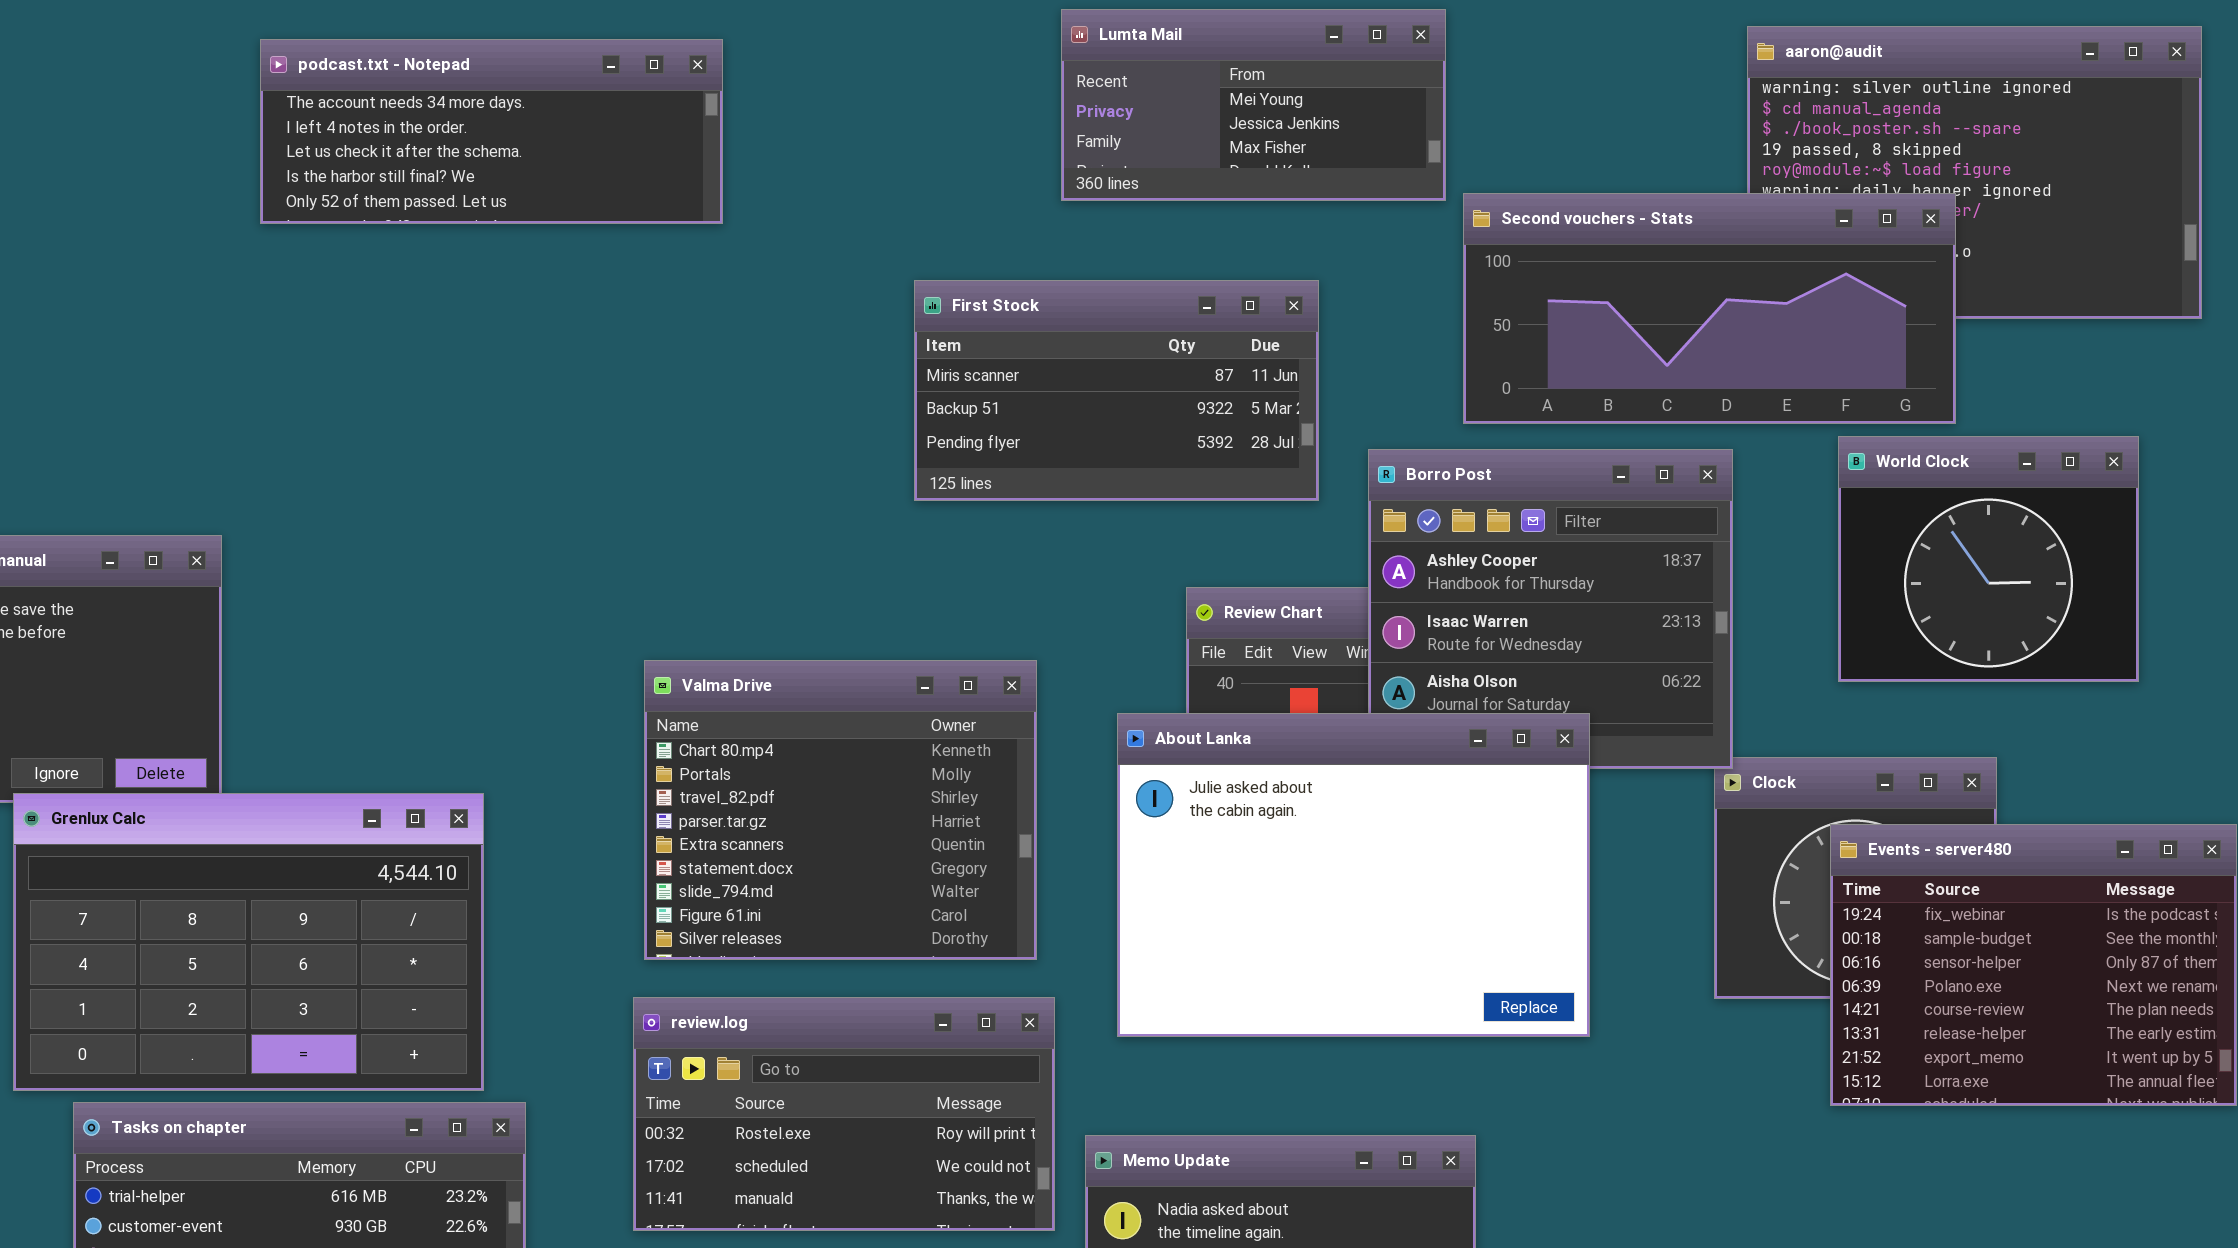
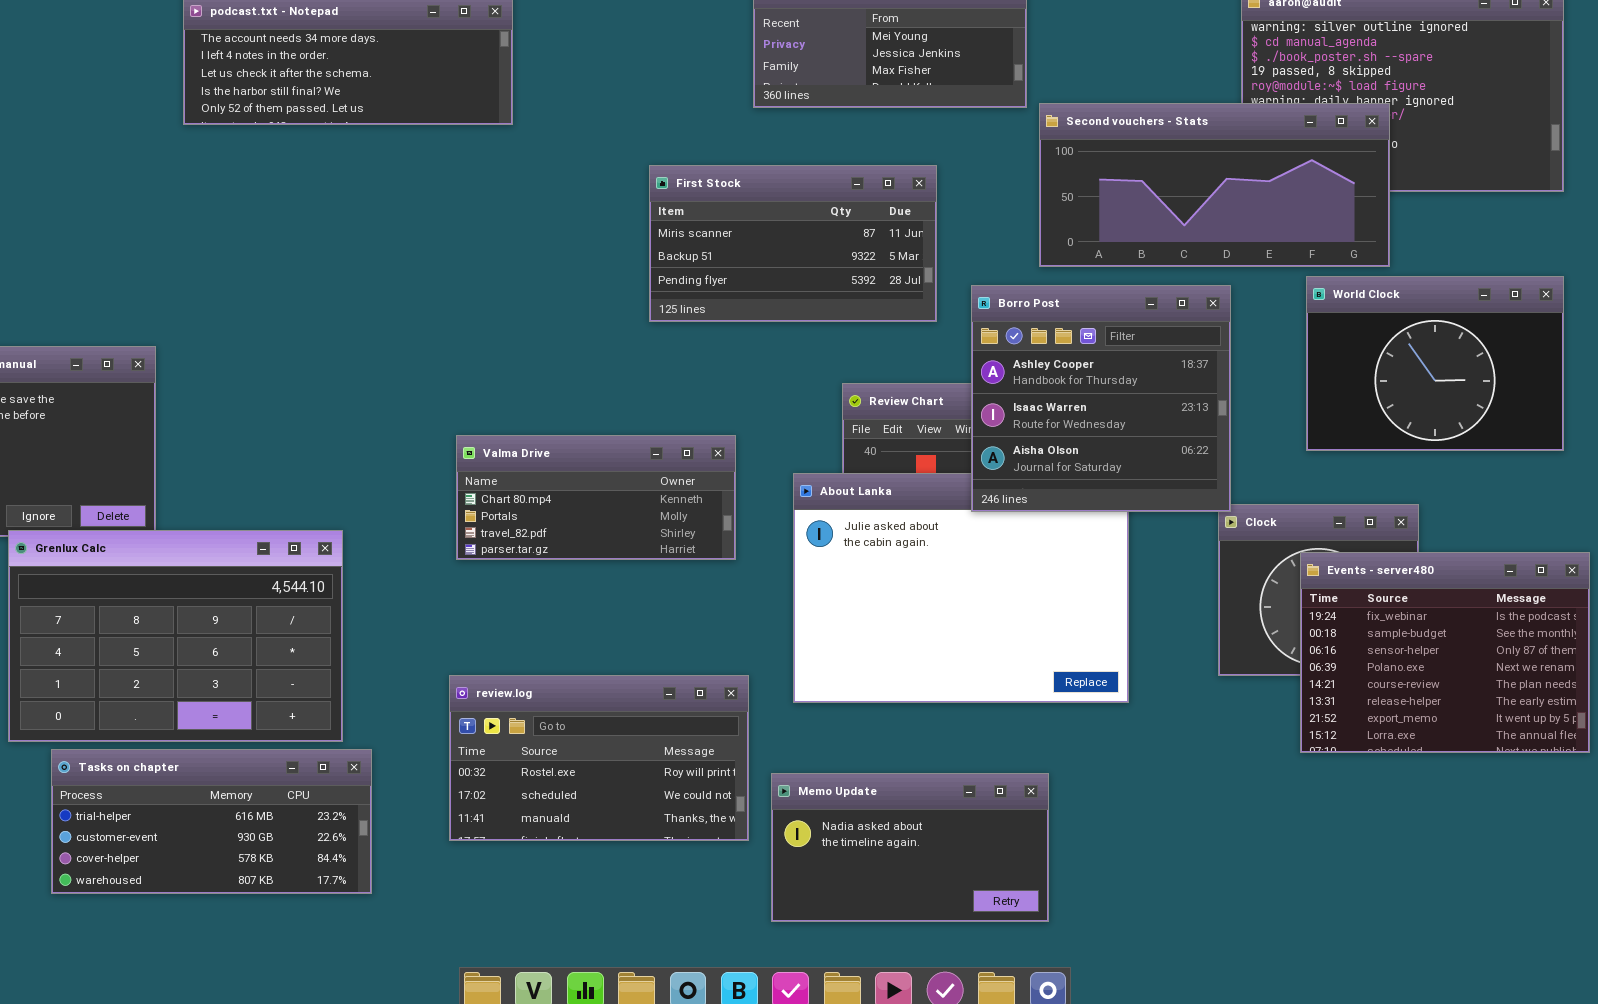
World Clock: [1838,436,2139,682] -> [1306,276,1564,451], resized
Borro Post: [1368,449,1733,769] -> [971,285,1231,512], raised
Valma Drive: [644,660,1037,960] -> [456,435,736,560], resized

